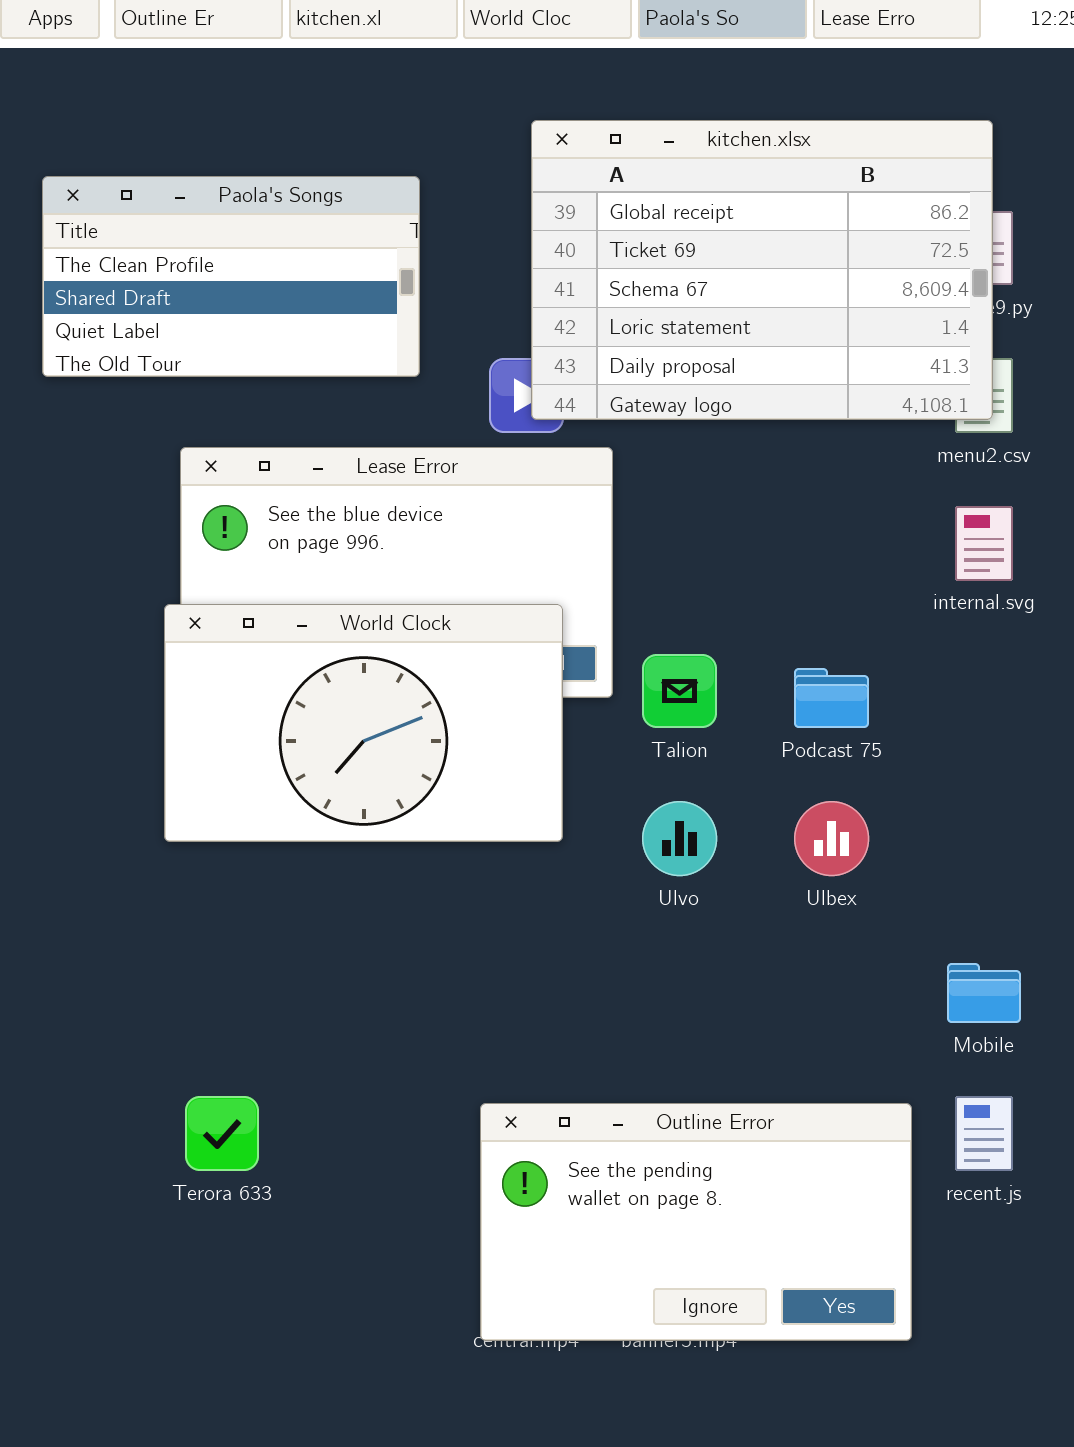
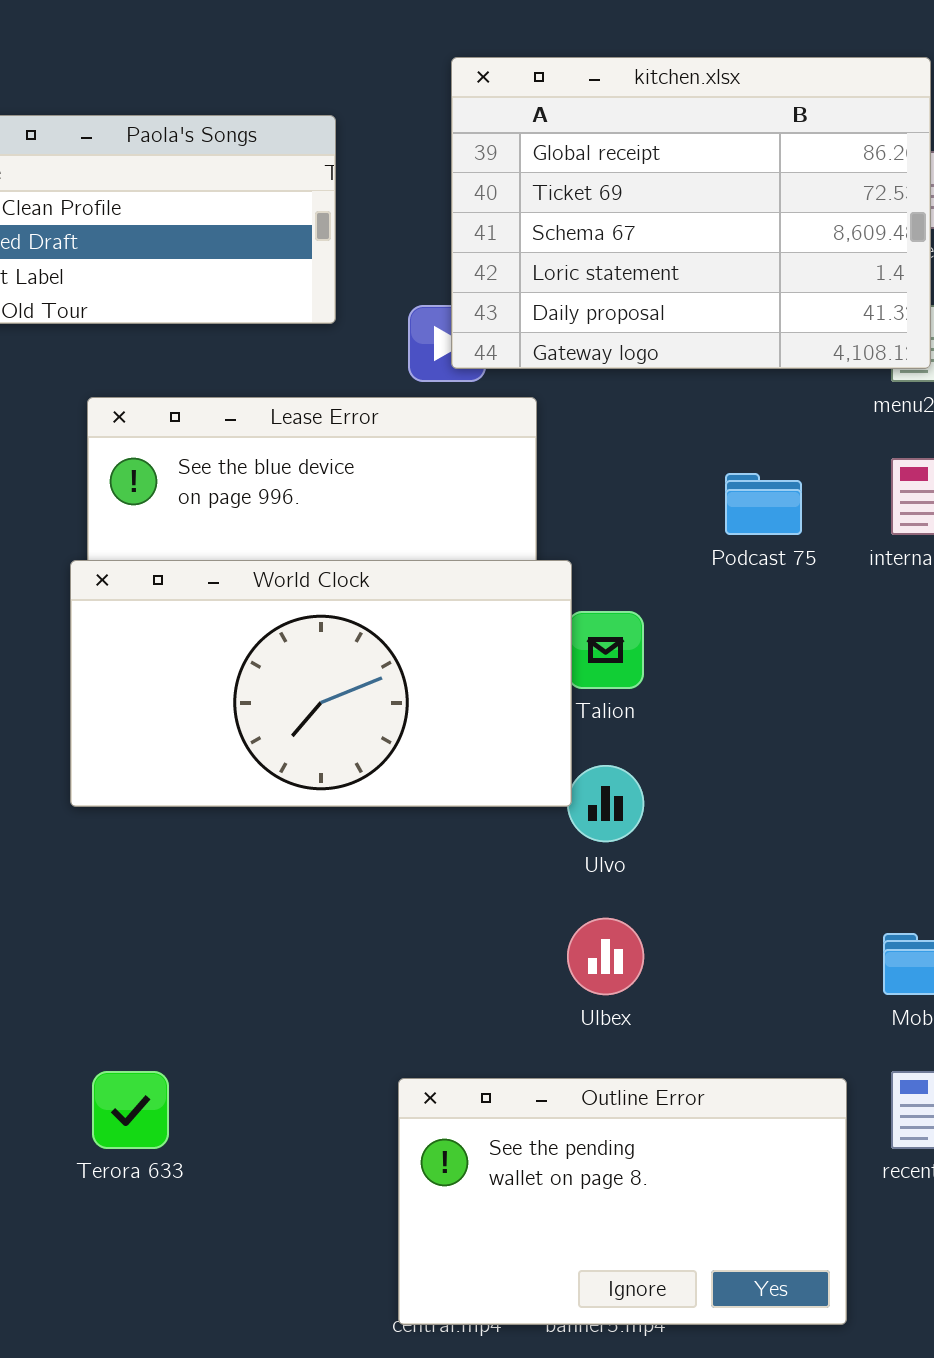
World Clock: [164,604,563,842] -> [70,560,572,807], resized
Podcast 75: [794,668,869,728] -> [725,473,802,535], moved
Ulbex: [794,801,869,876] -> [567,918,644,995], moved

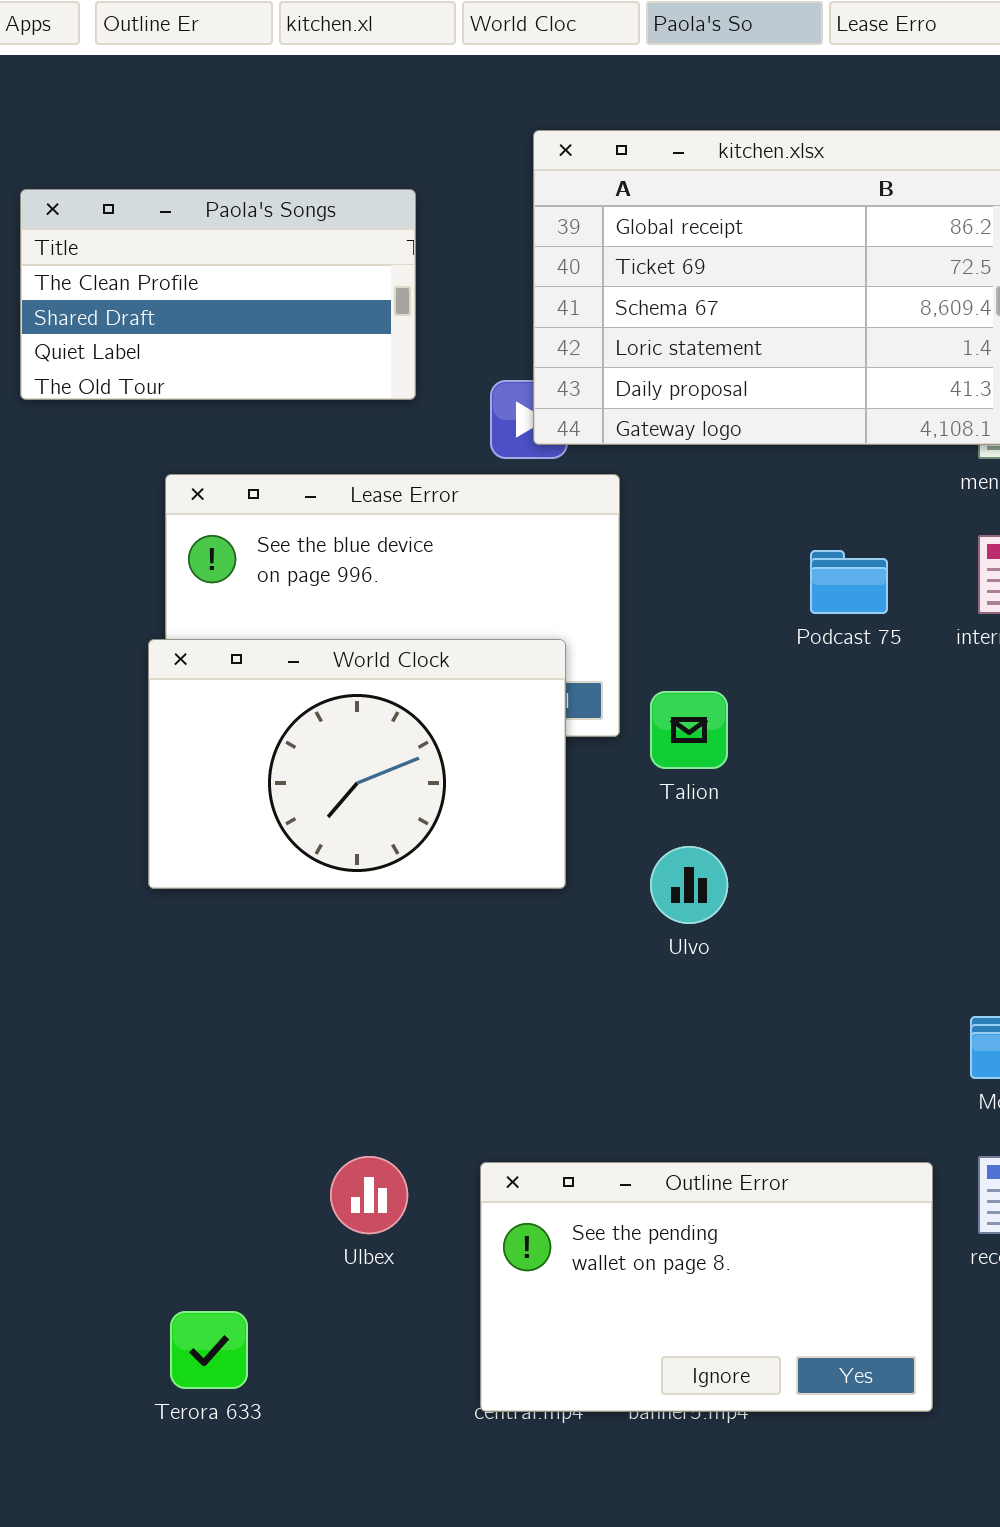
World Clock: [70,560,572,807] -> [148,639,566,889], resized
Ulbex: [567,918,644,995] -> [330,1156,408,1234], moved
Terora 633: [92,1071,169,1149] -> [170,1311,248,1389], moved

